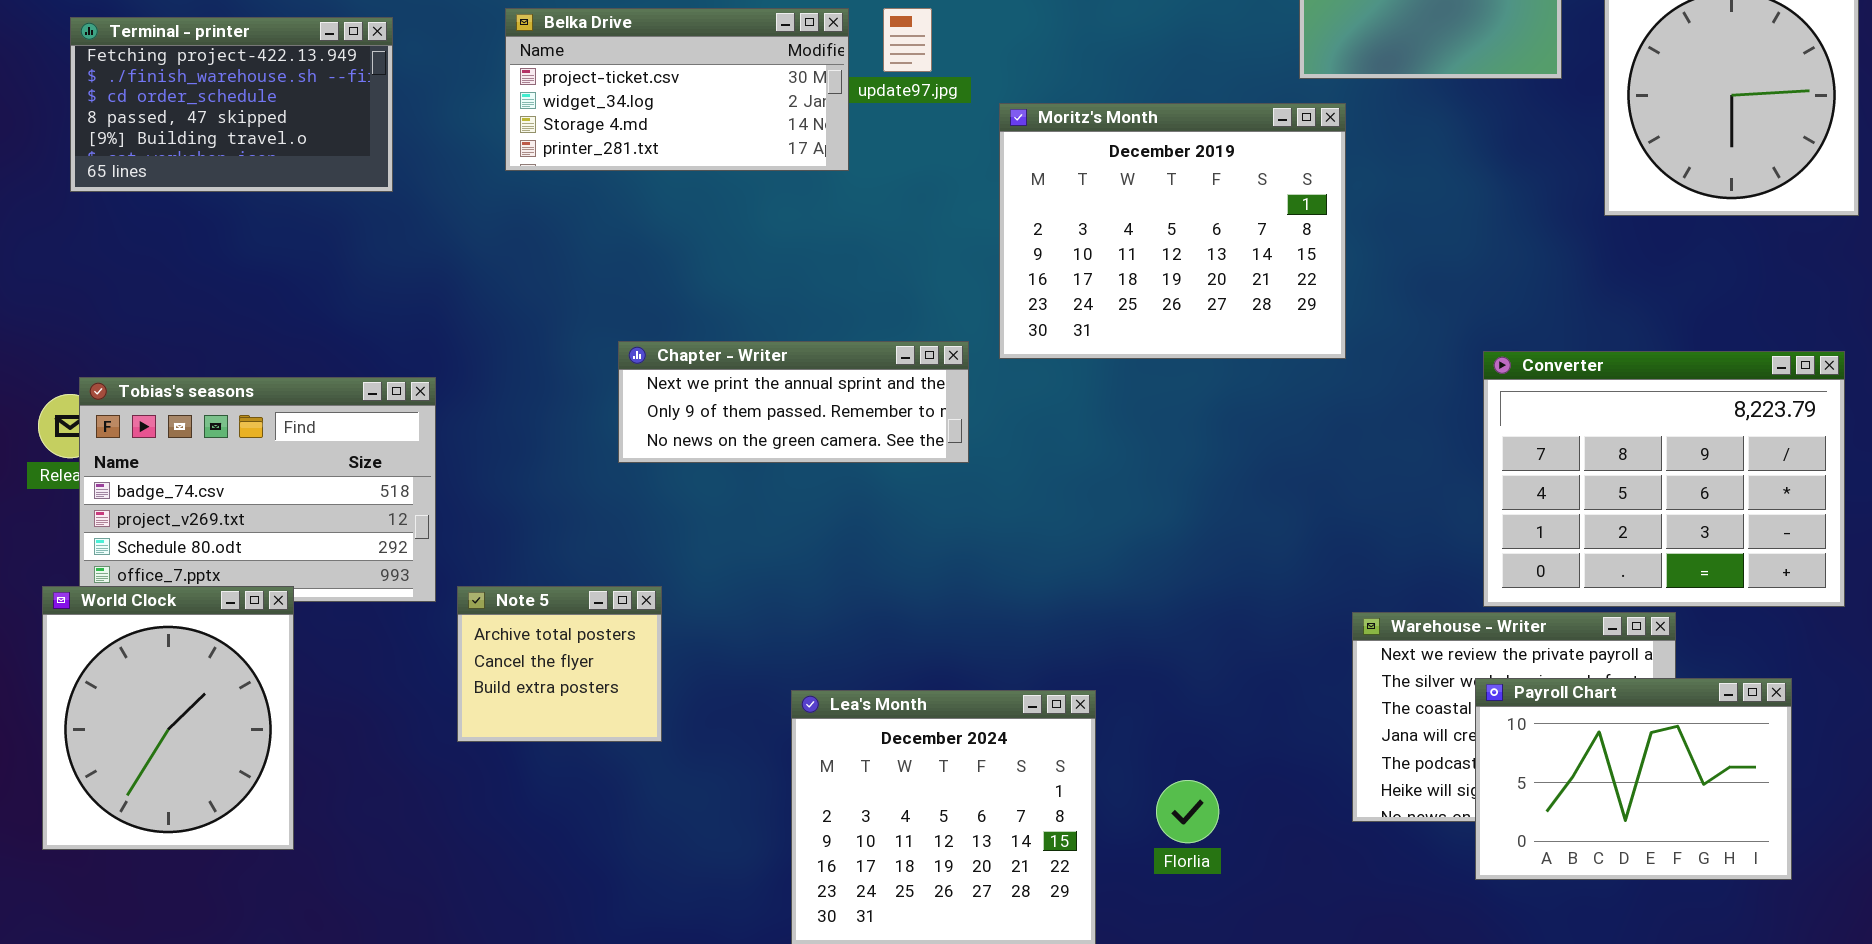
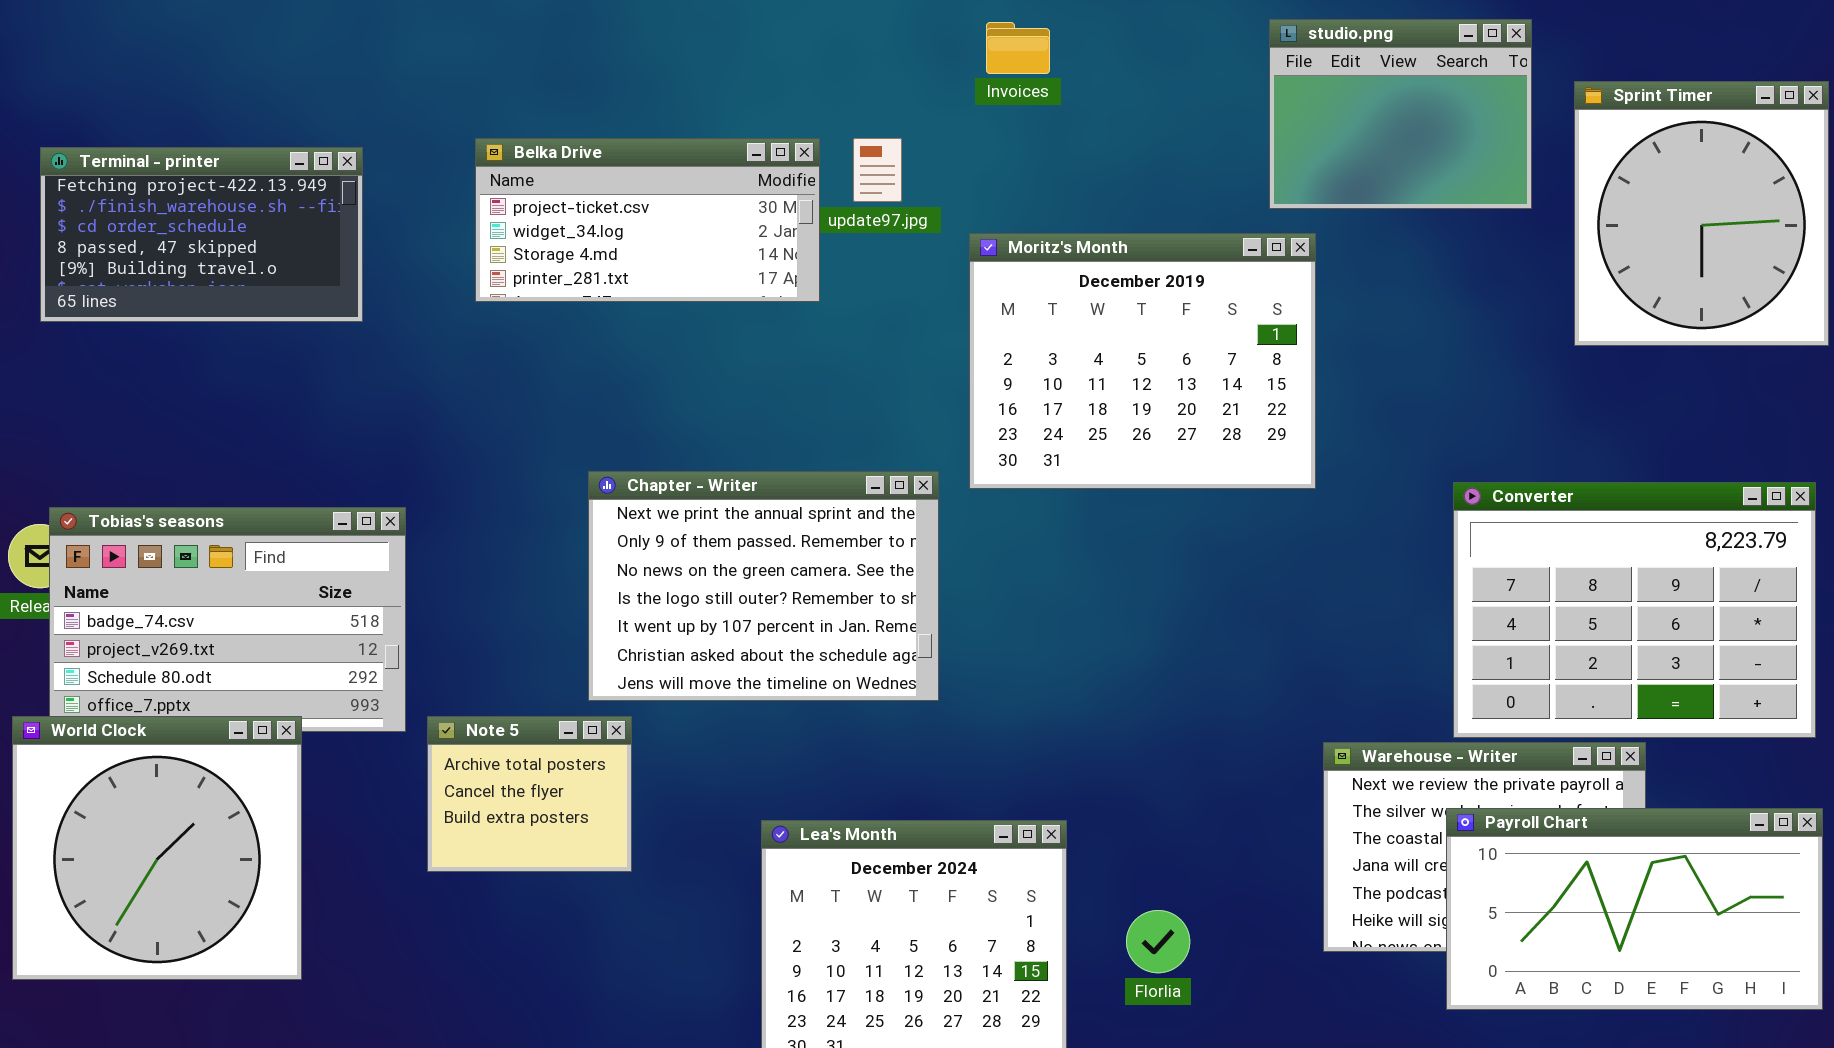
Chapter - Writer: [618,341,969,463] -> [588,471,939,701], resized
World Clock: [42,586,294,850] -> [12,716,302,980], resized
Payroll Chart: [1475,678,1792,880] -> [1446,808,1823,1010], resized

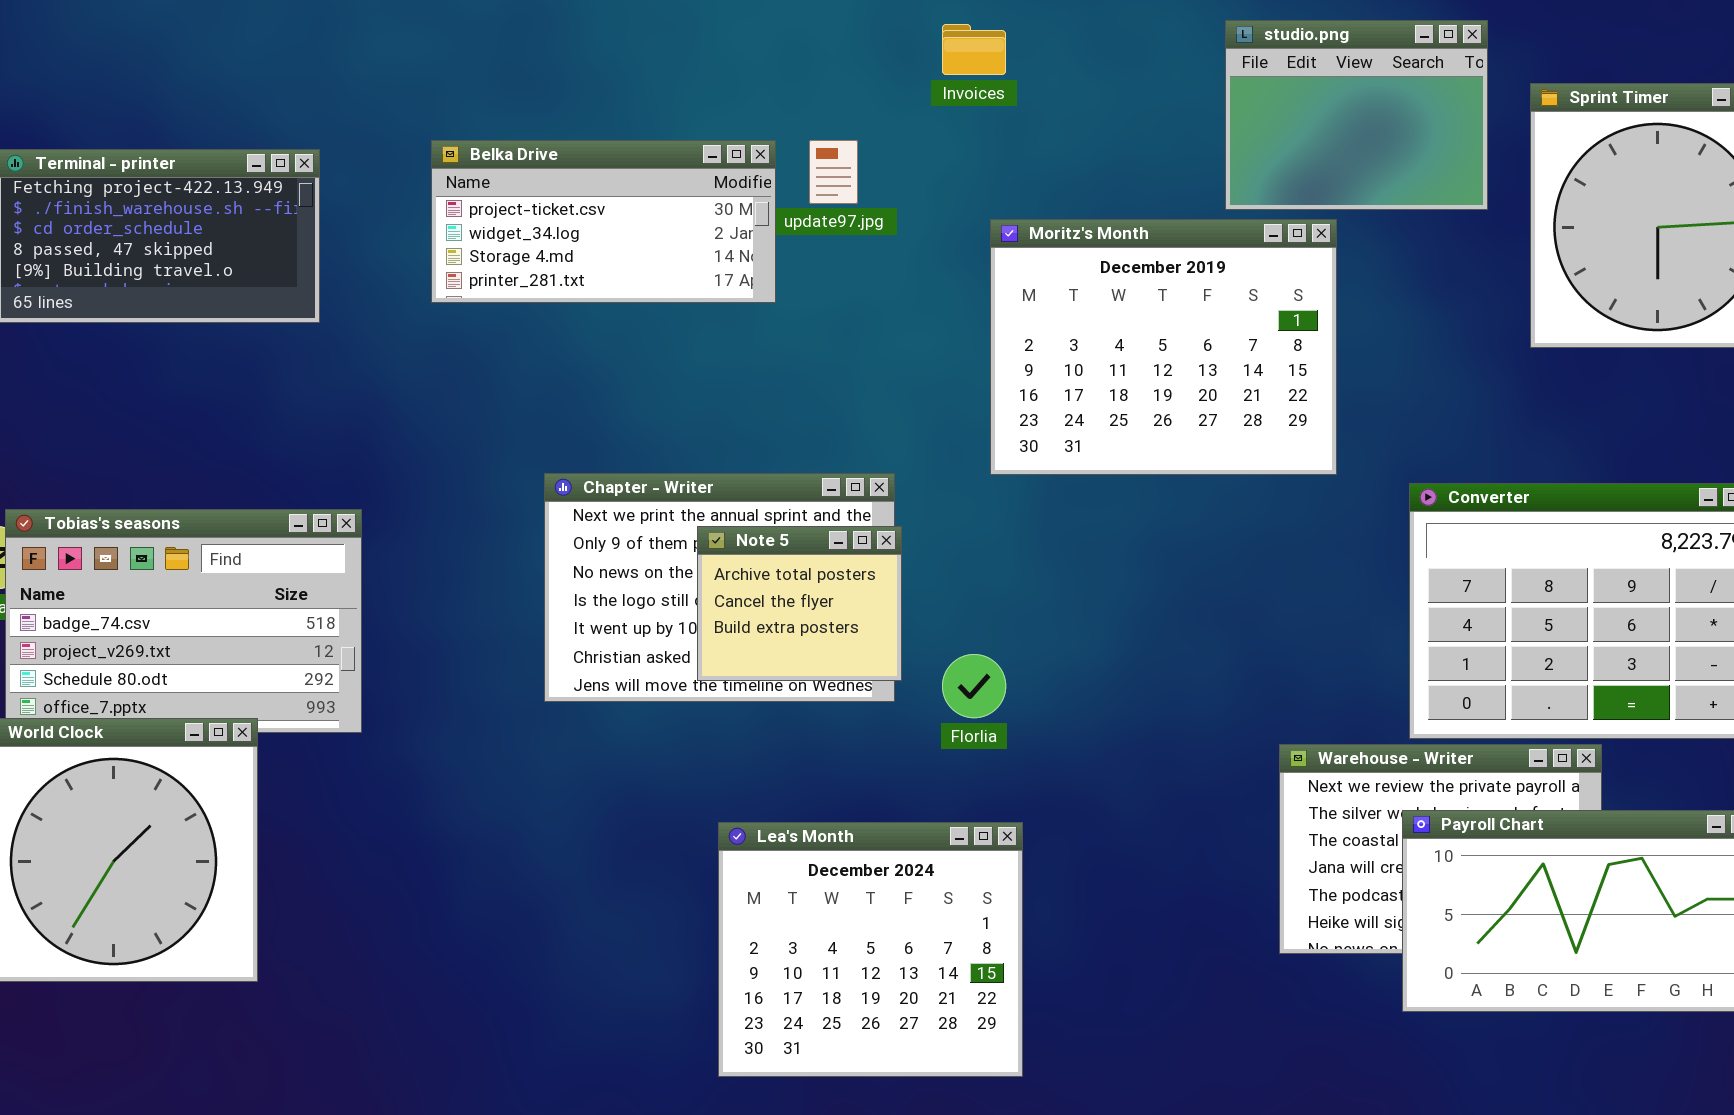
Moritz's Month: [969,233,1316,489] -> [990,219,1337,475], moved
Note 5: [427,716,632,872] -> [697,526,902,681], moved
Florlia: [1126,910,1190,973] -> [942,654,1006,718], moved

